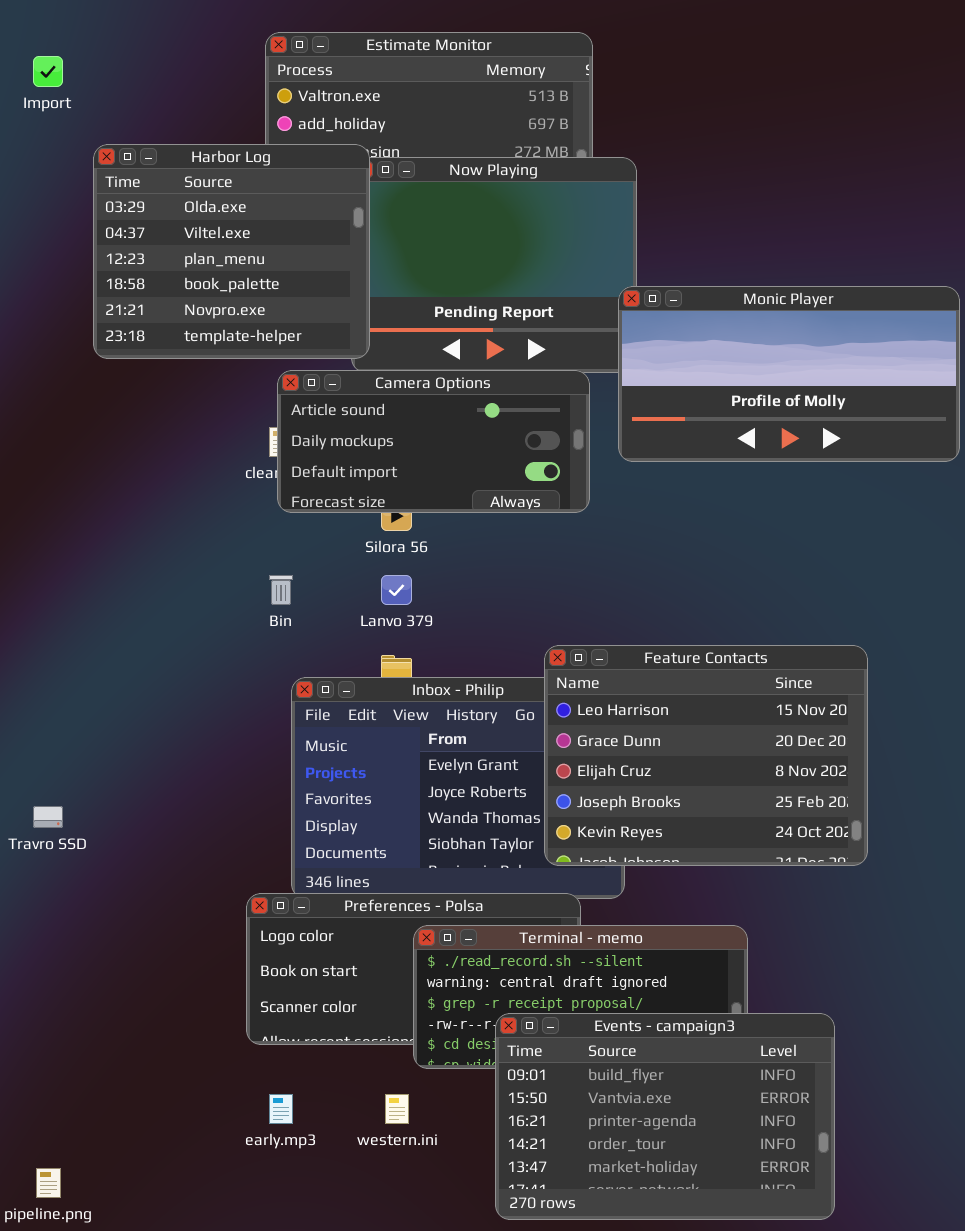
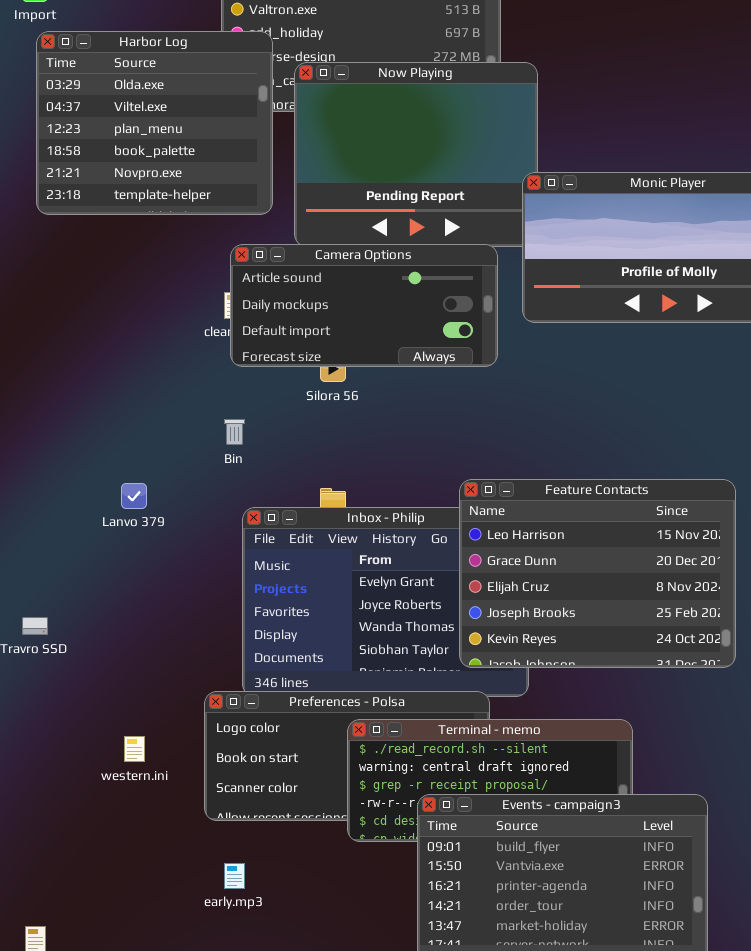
Harbor Log: [93,144,370,359] -> [36,31,273,215], moved
Lanvo 379: [381,575,412,605] -> [121,483,147,509], moved
western.ini: [385,1094,409,1124] -> [124,736,145,762], moved

